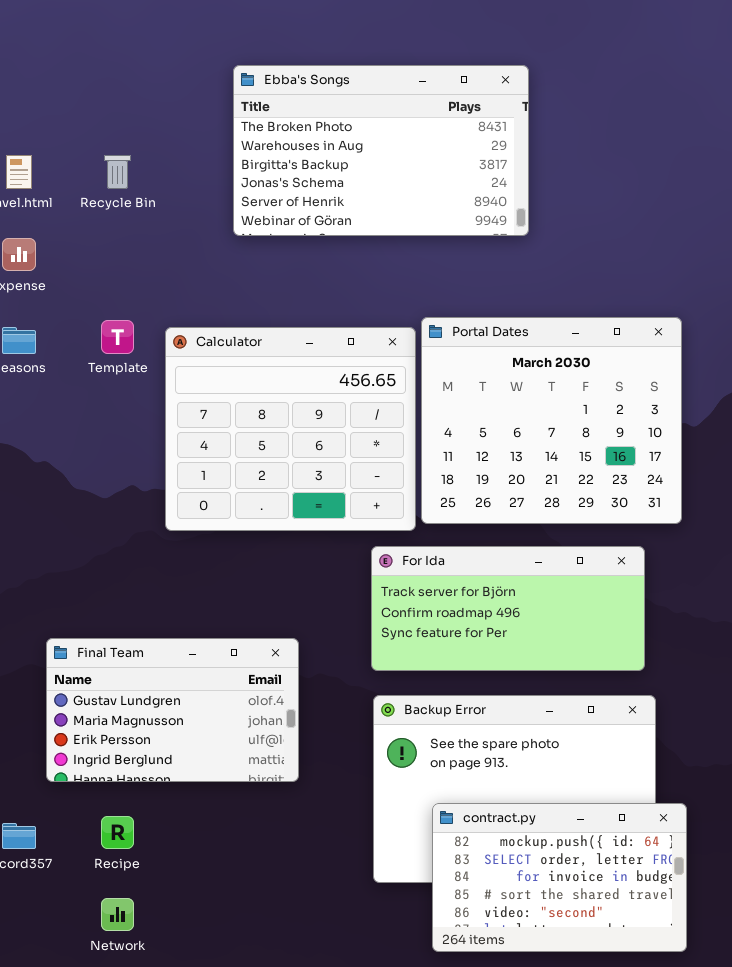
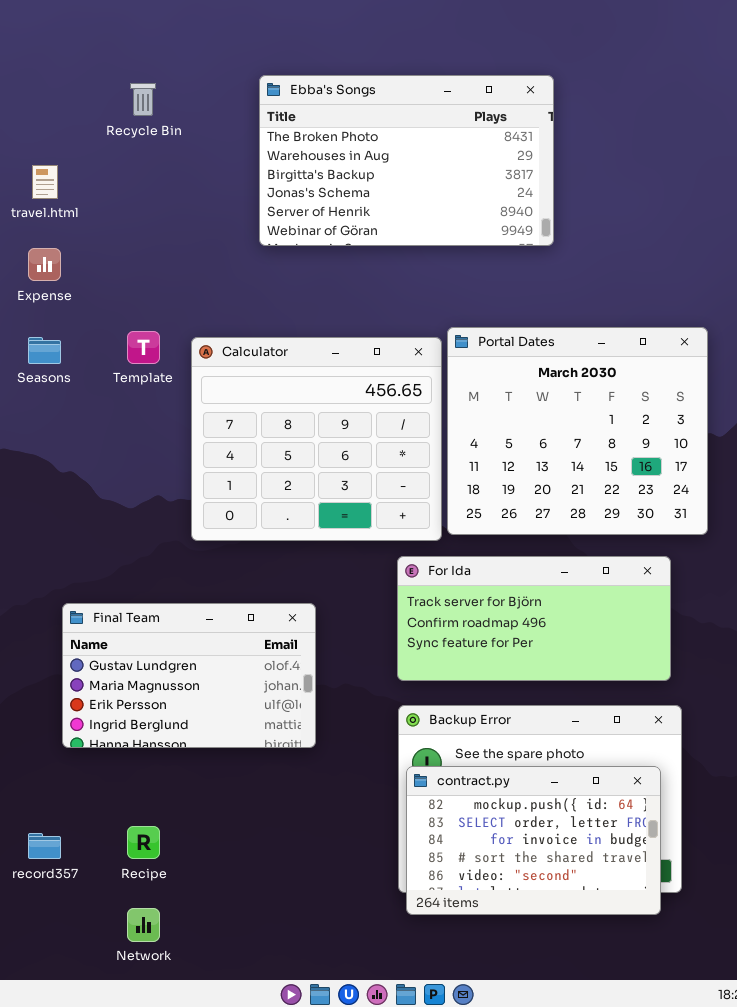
Recycle Bin: [104,155,131,189] -> [130,83,156,116], moved
Final Team: [46,638,299,782] -> [62,603,316,748], moved
contract.py: [432,803,687,952] -> [406,766,661,915], moved

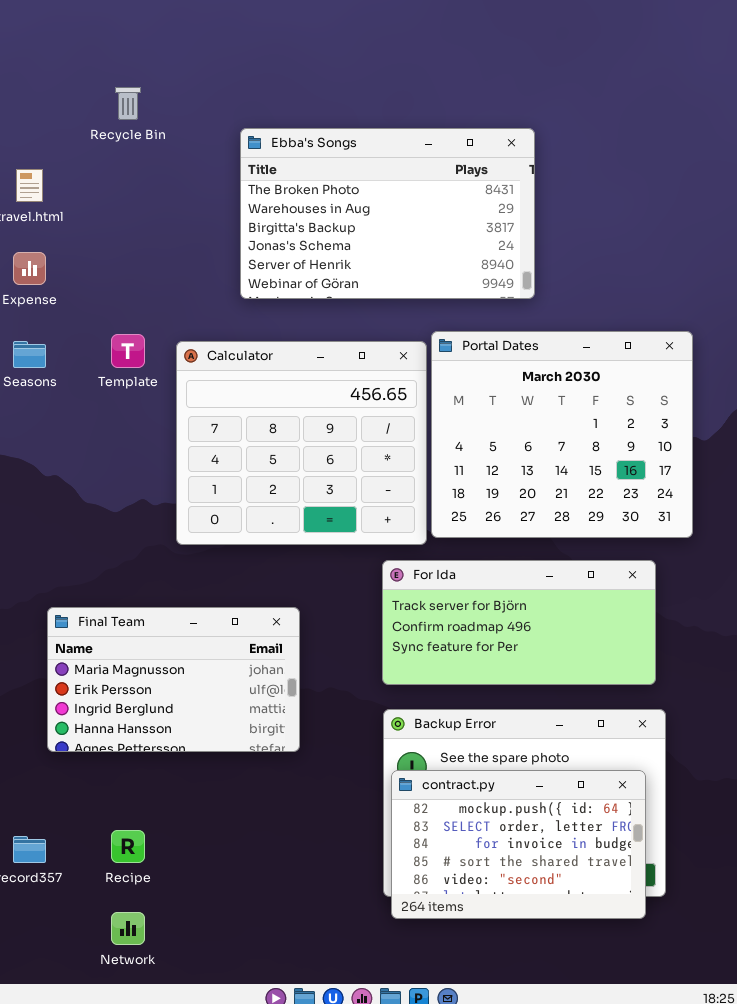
Ebba's Songs: [259,75,554,246] -> [240,128,535,299], moved
Final Team: [62,603,316,748] -> [47,607,300,752], scrolled down 1 row

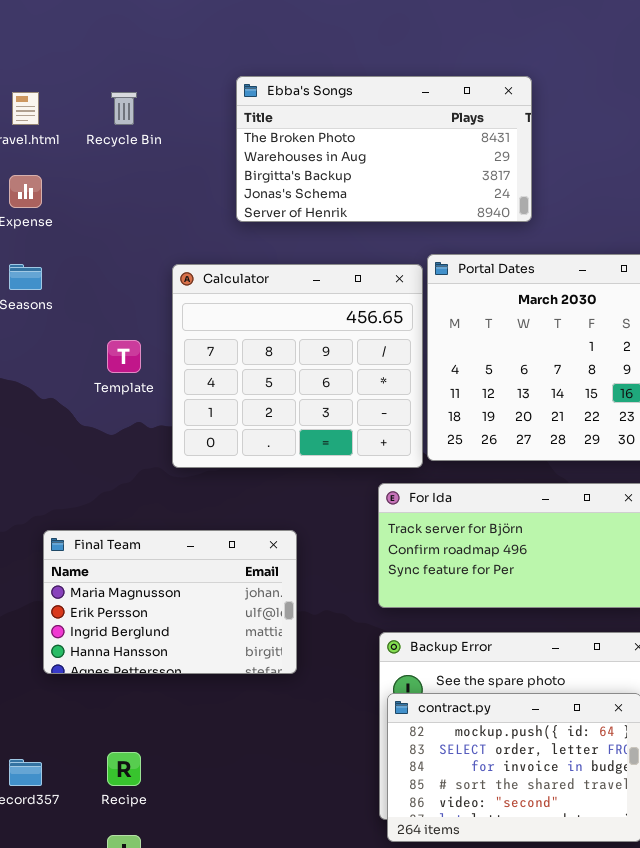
Recycle Bin: [115,87,141,120] -> [111,92,137,125], moved
Ebba's Songs: [240,128,535,299] -> [236,76,532,222], resized
Template: [111,334,145,368] -> [107,340,141,373], moved

